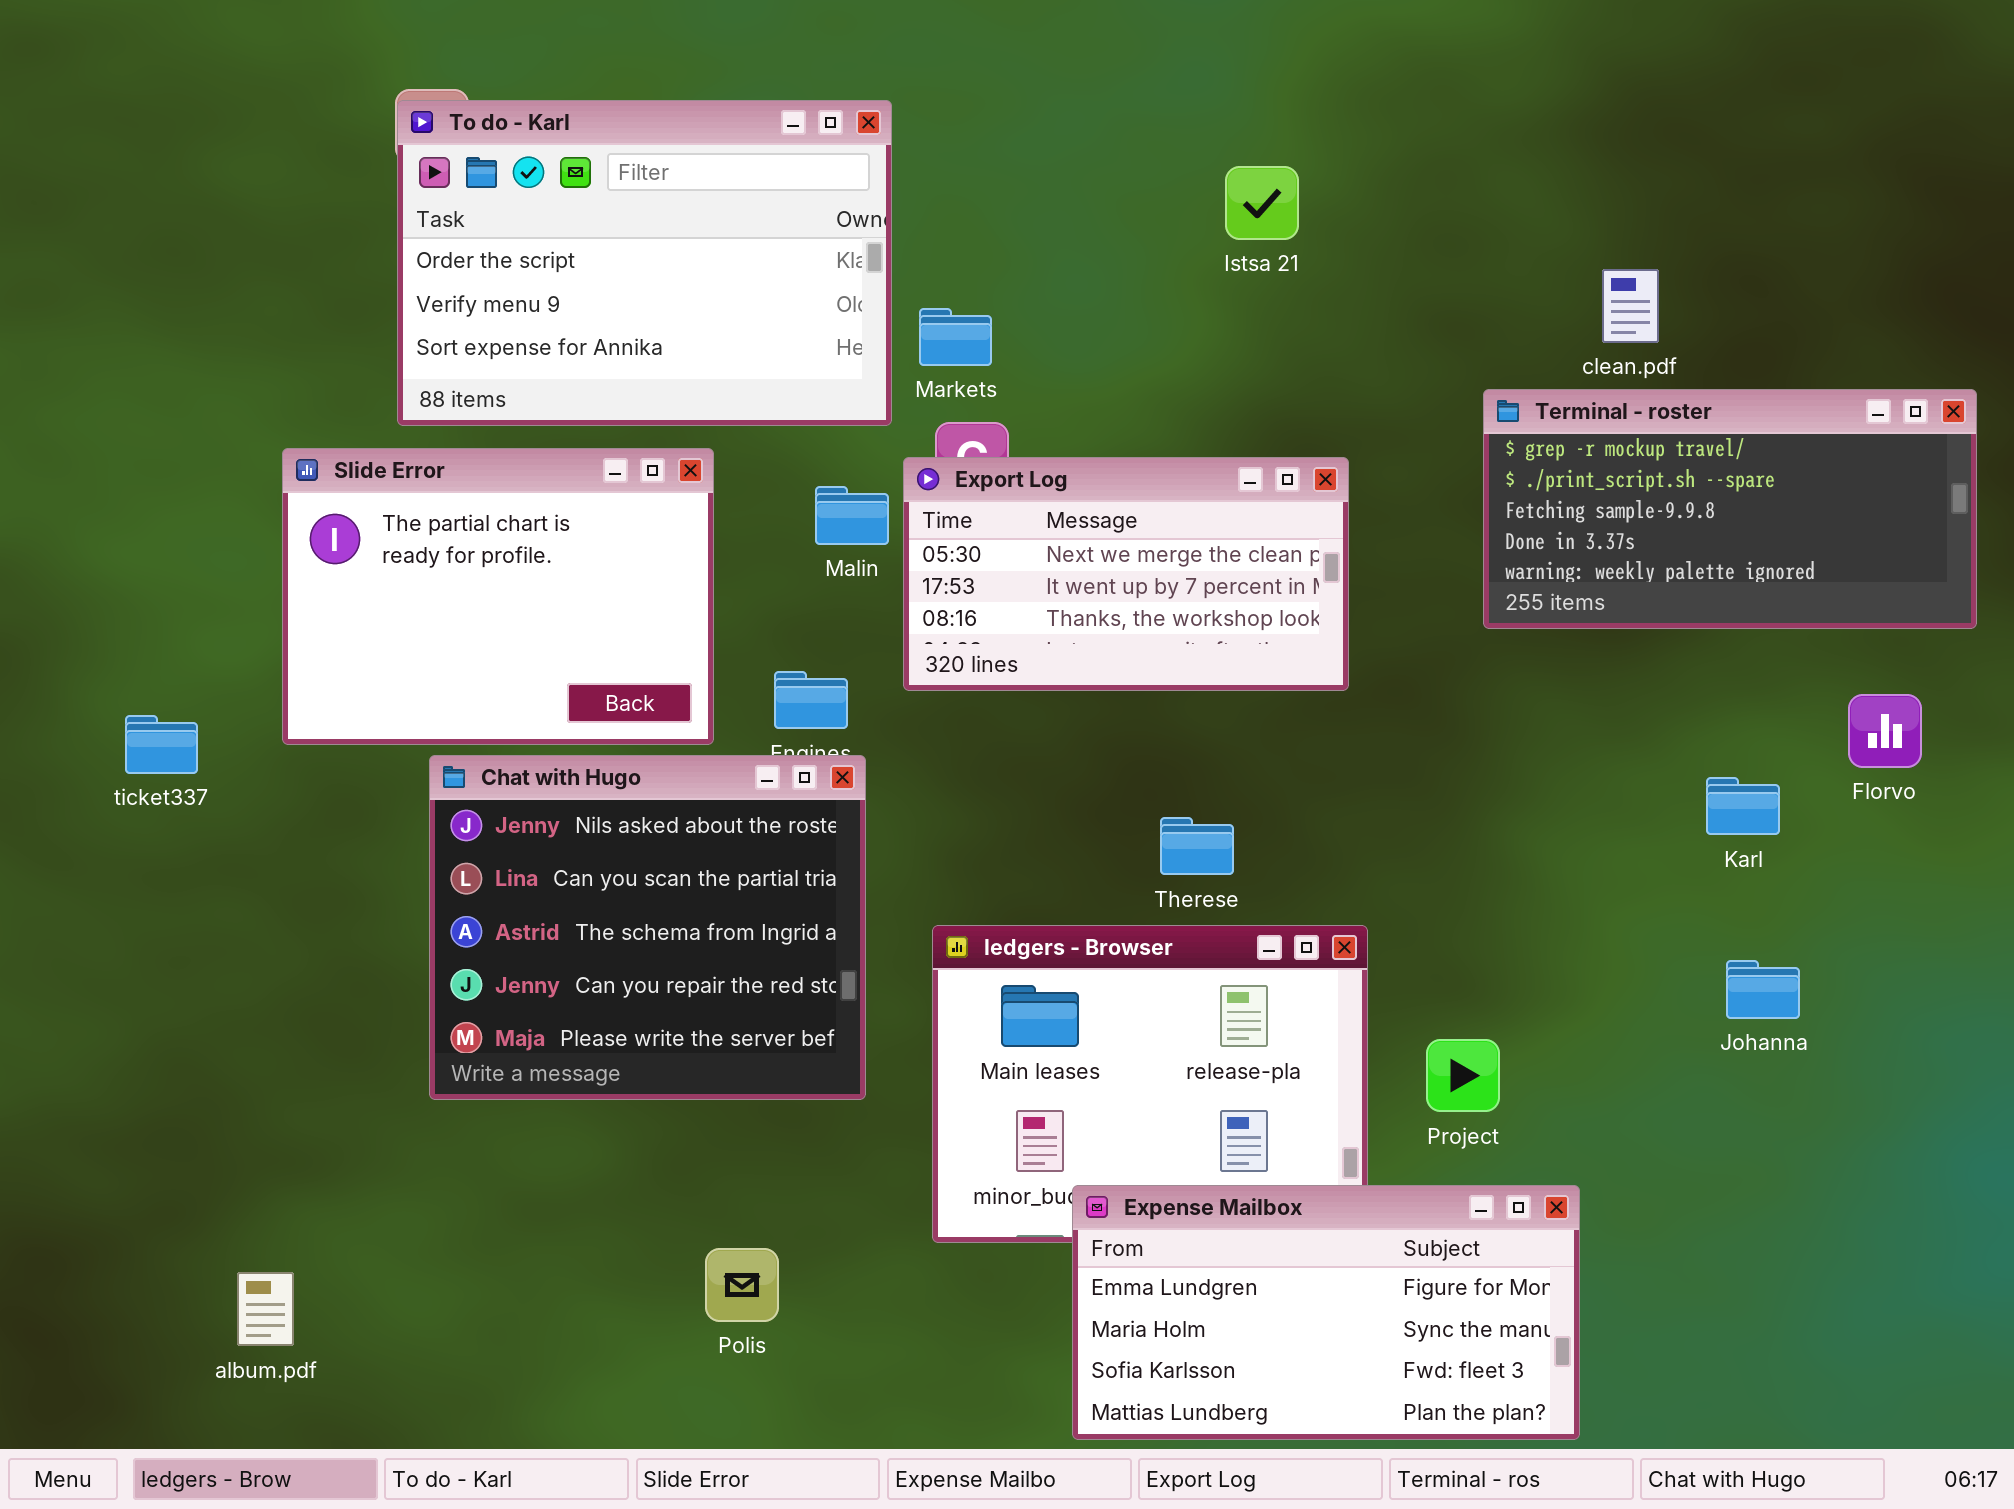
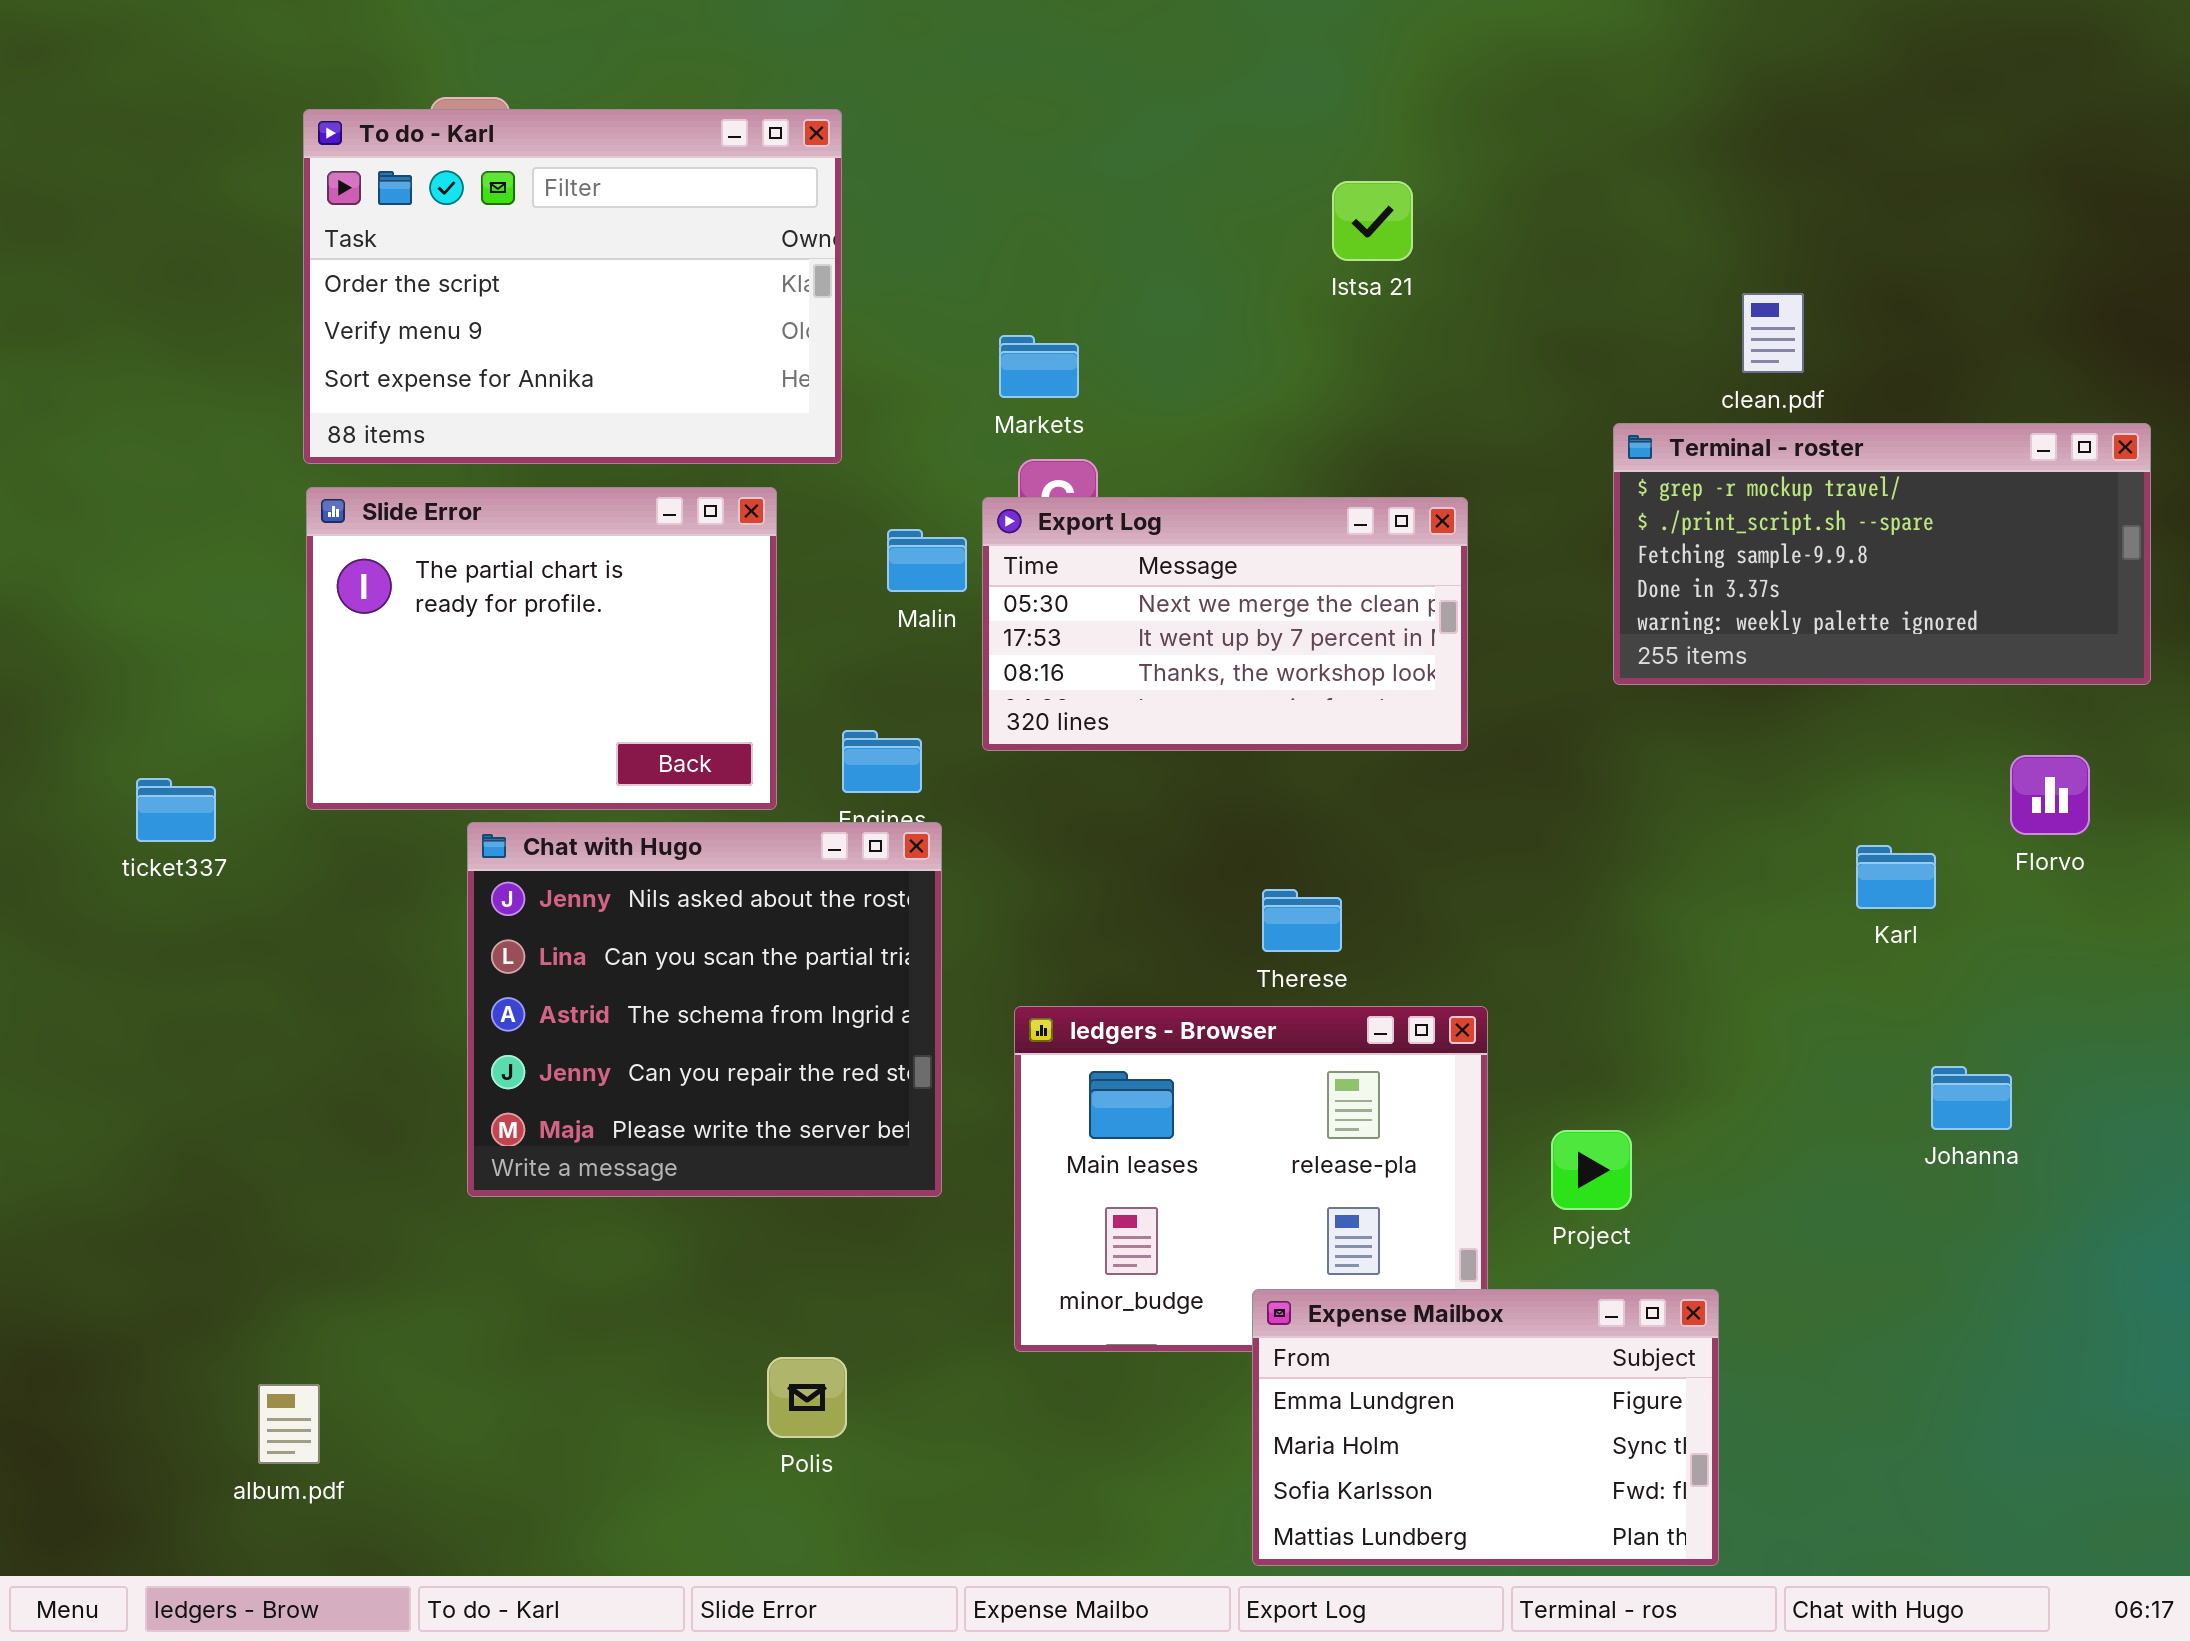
To do - Karl: [397,100,892,426] -> [303,109,842,464], moved
Johanna: [1726,960,1800,1019] -> [1931,1066,2012,1130], moved
Expense Mailbox: [1072,1185,1580,1440] -> [1252,1289,1719,1566], resized

